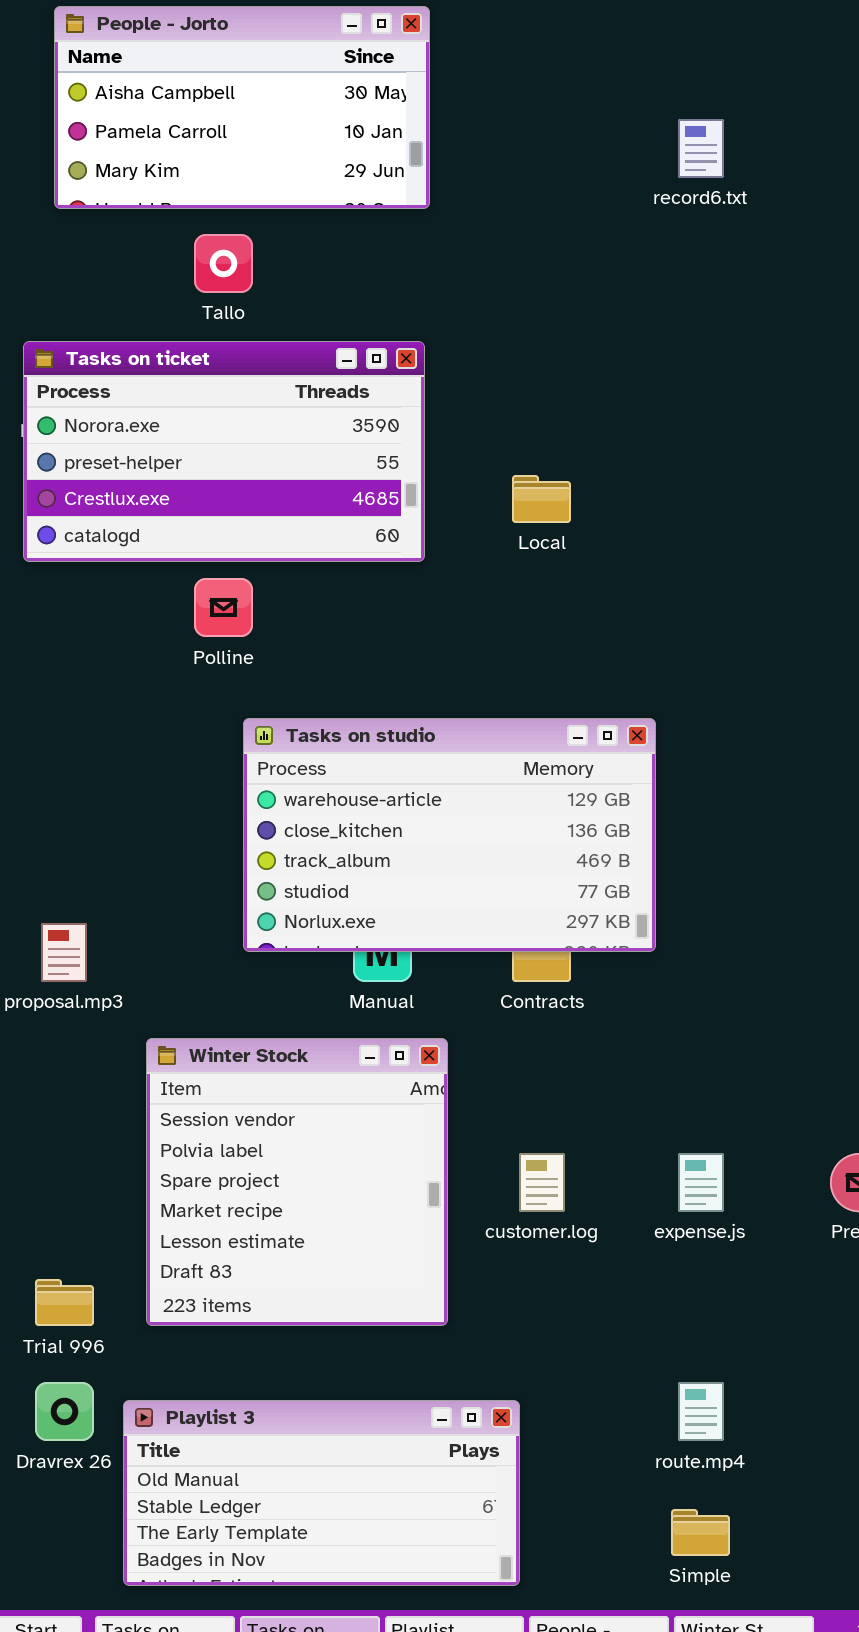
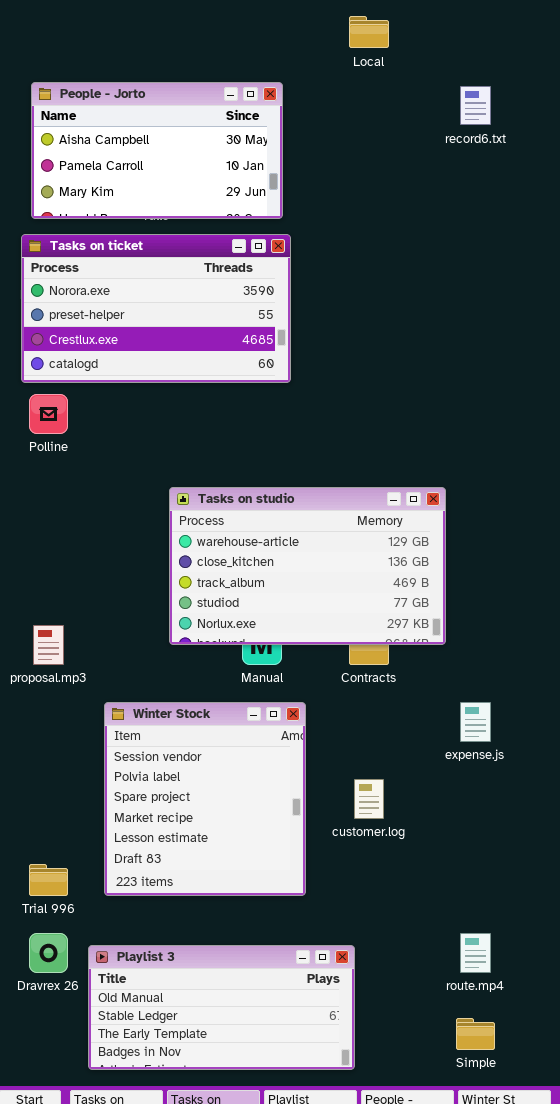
People - Jorto: [54,6,430,209] -> [31,82,283,219], moved
Local: [512,475,571,523] -> [349,16,389,48], moved
Polline: [194,578,253,637] -> [29,394,68,434], moved
expense.js: [678,1153,724,1212] -> [460,702,491,742], moved

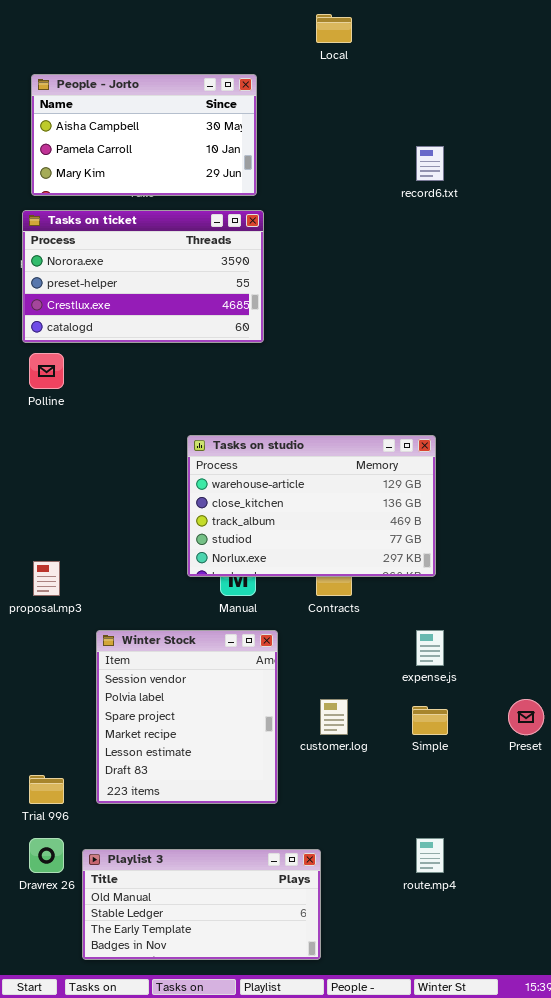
record6.txt: [460,86,491,125] -> [416,146,444,181], moved
Tasks on studio: [169,487,446,645] -> [187,435,436,577], moved
Simple: [456,1018,495,1050] -> [412,706,448,735], moved

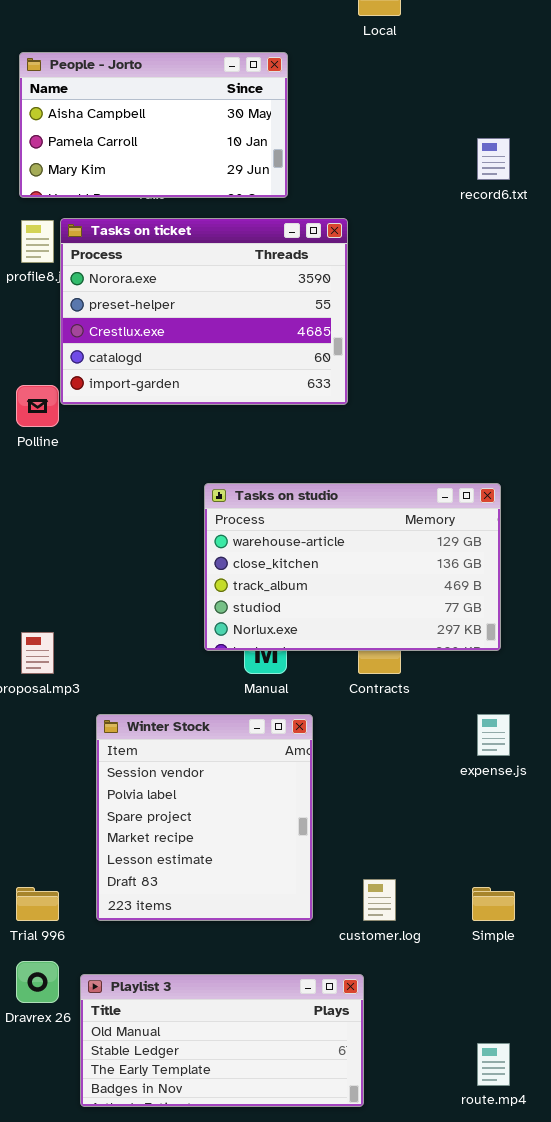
Tasks on ticket: [22,210,264,343] -> [60,218,348,405], moved, resized
customer.log: [320,699,348,735] -> [363,879,396,921], moved
Simple: [412,706,448,735] -> [472,887,515,921], moved
route.mp4: [416,838,444,873] -> [477,1043,510,1086], moved

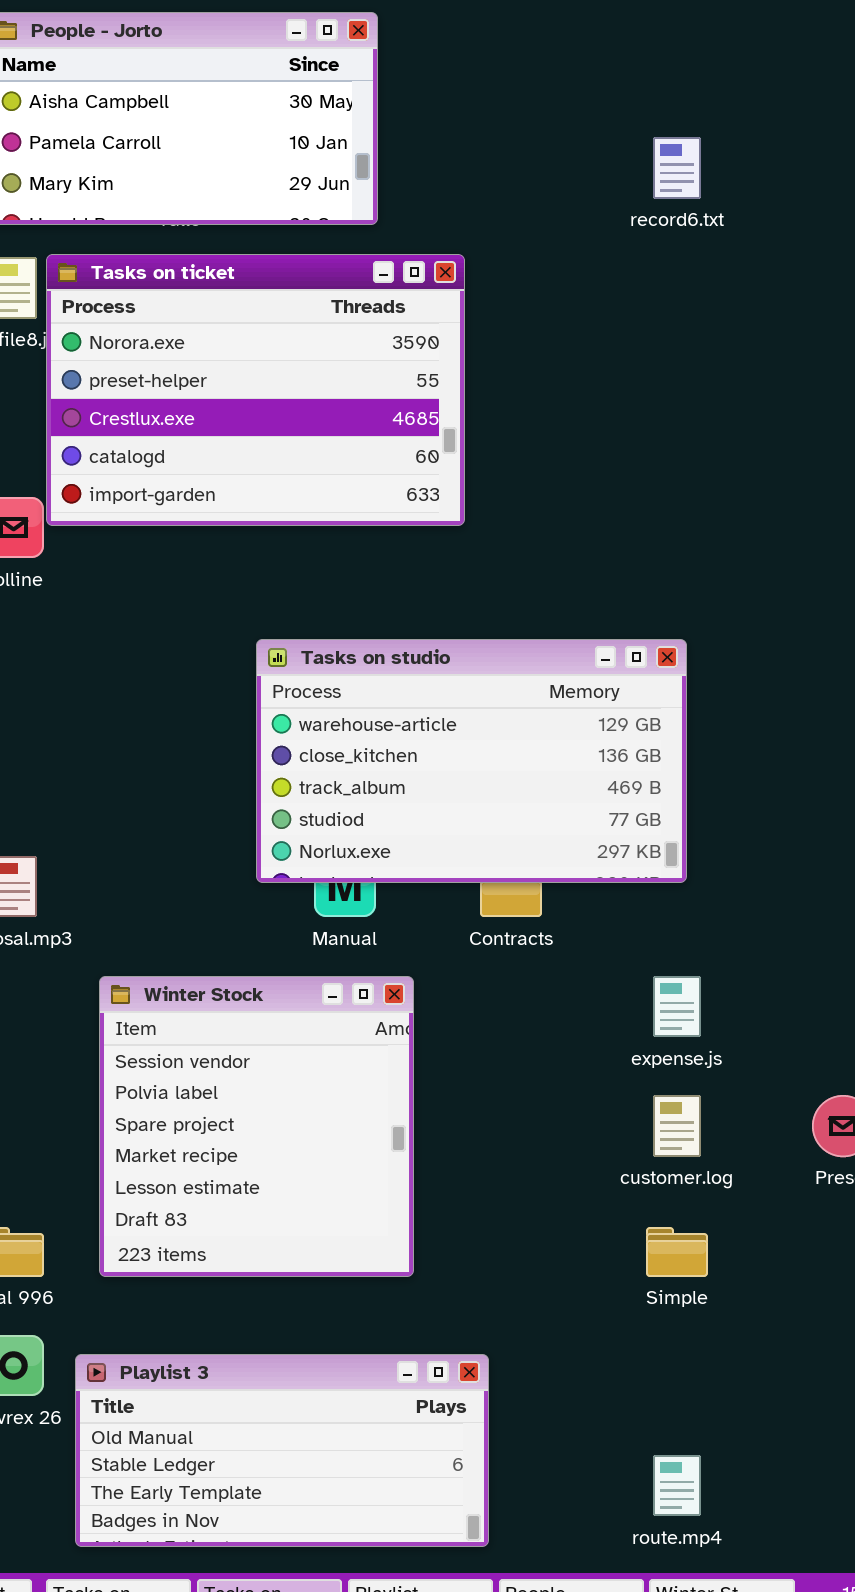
customer.log: [363,879,396,921] -> [653,1095,701,1157], moved

